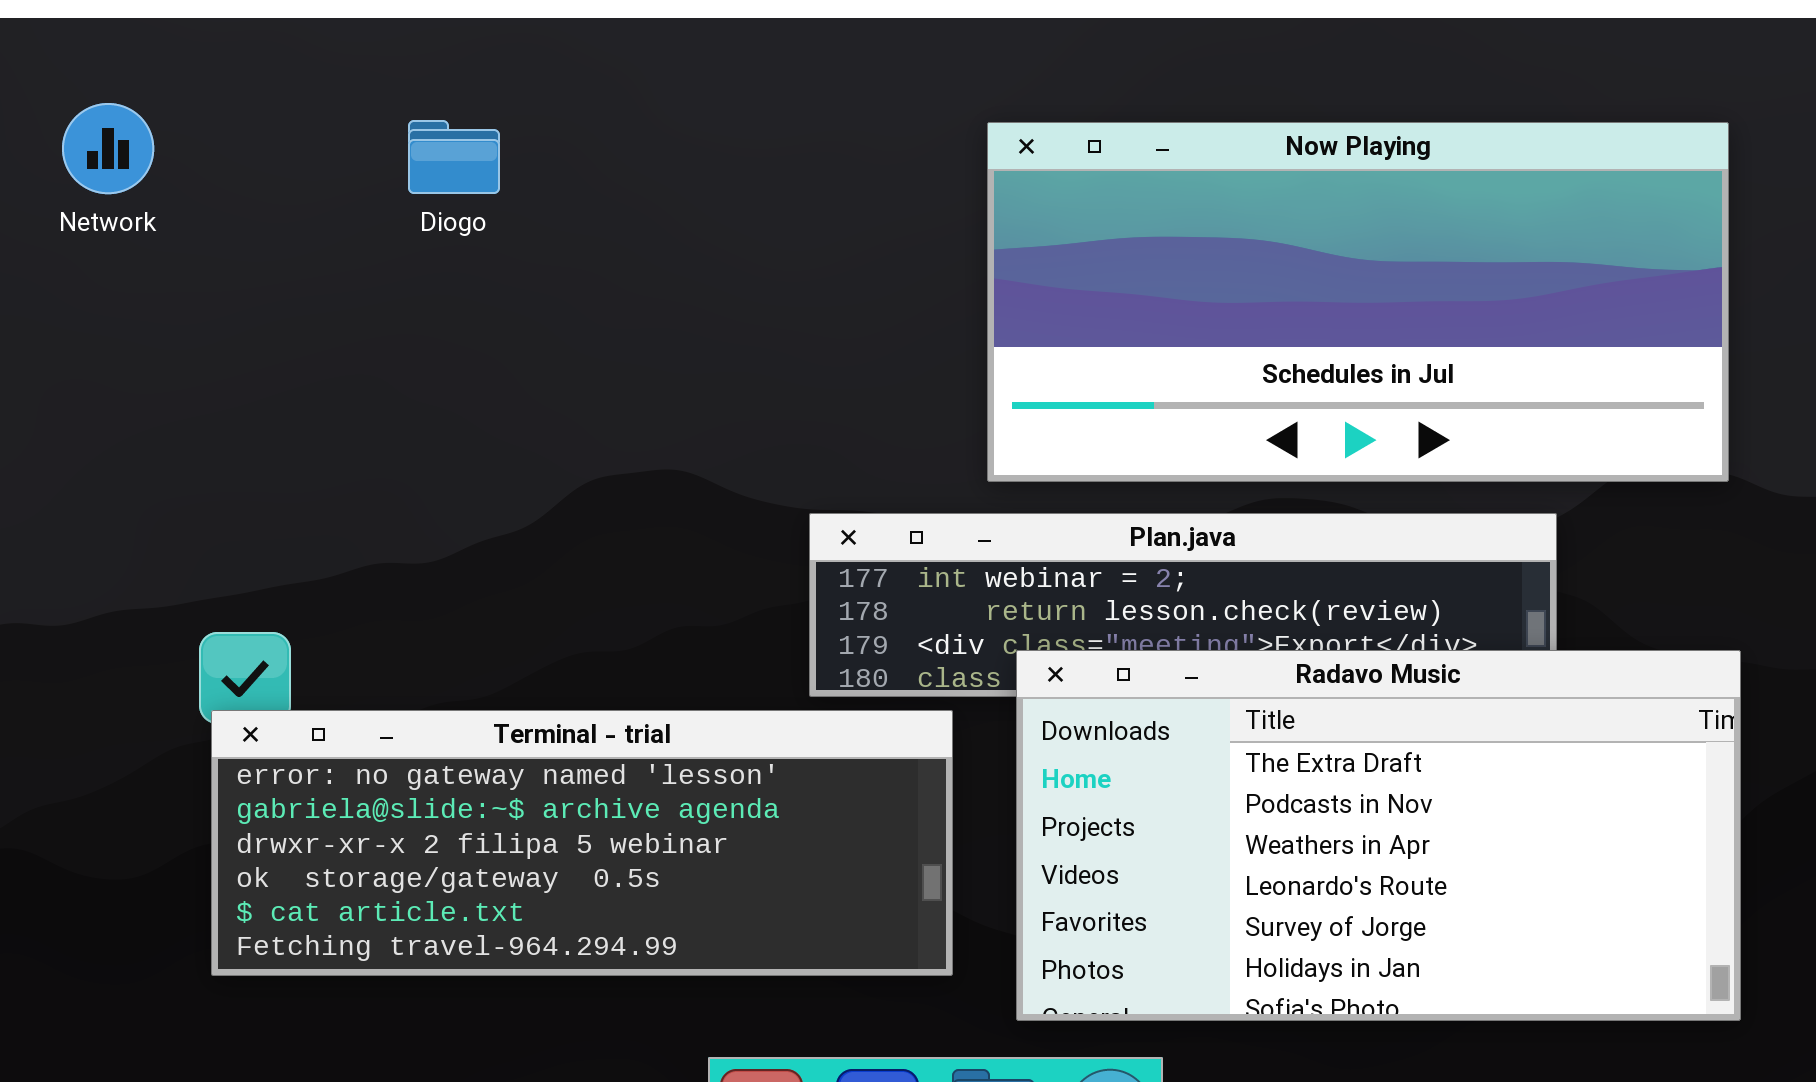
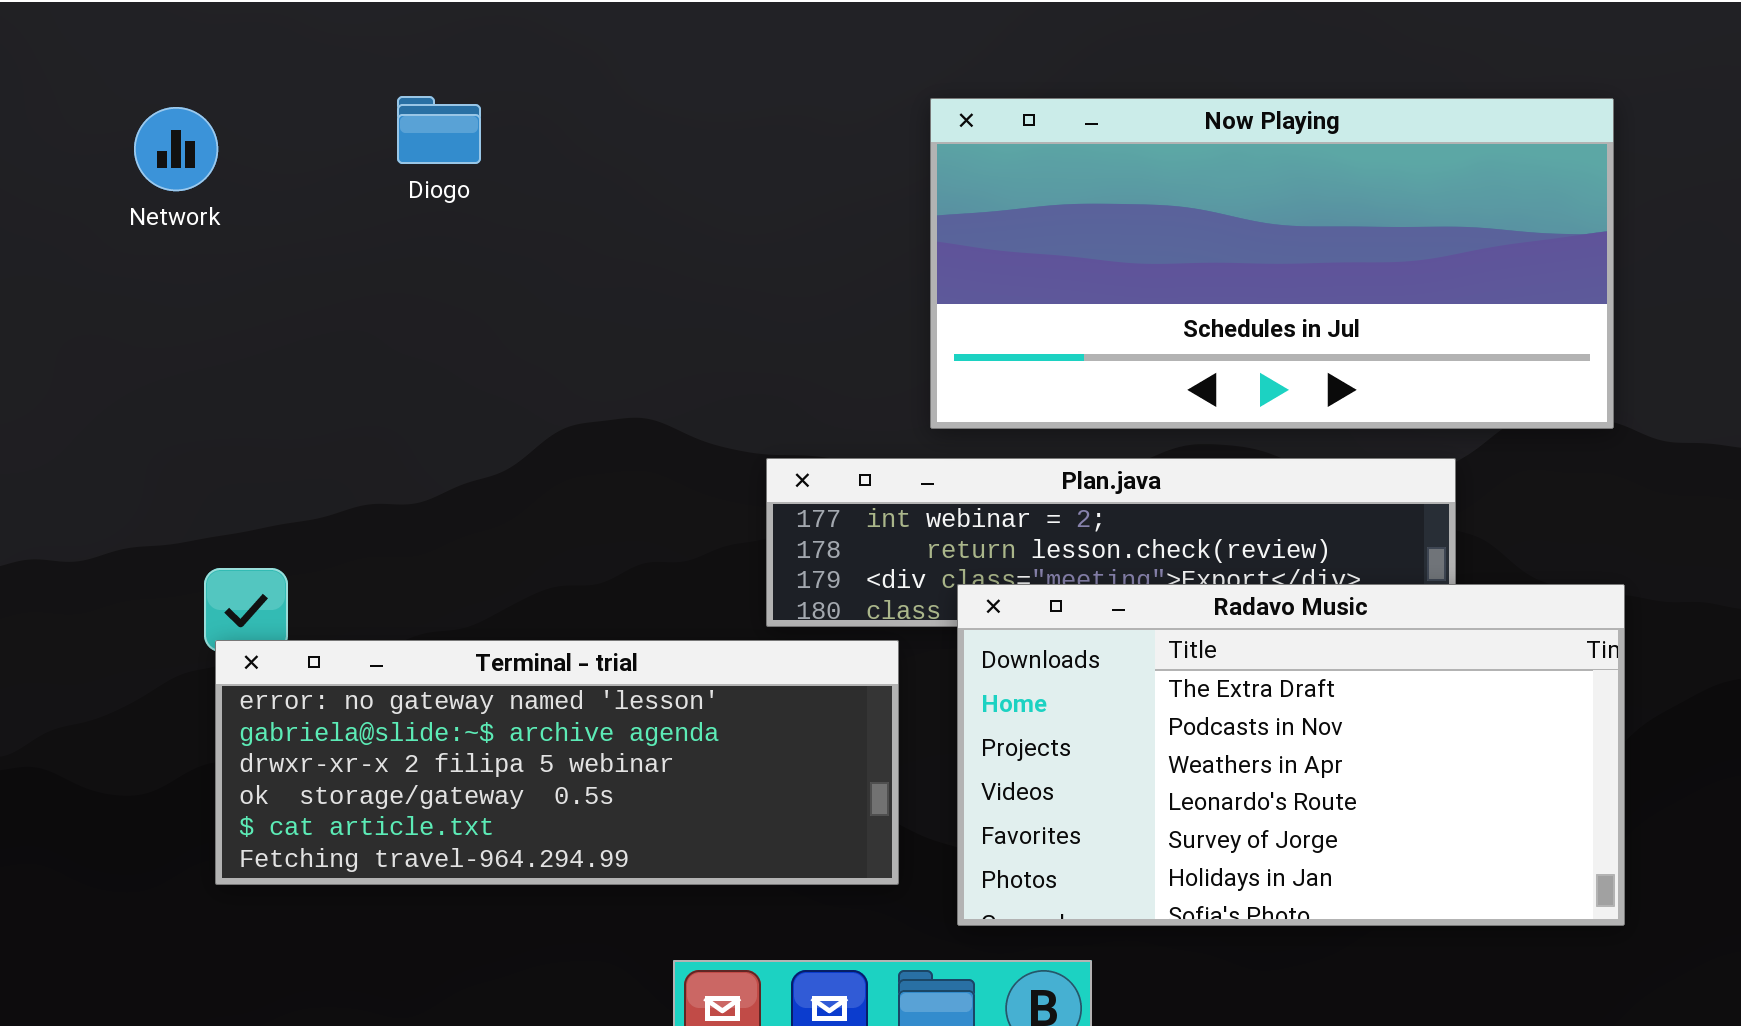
Network: [62,103,154,194] -> [134,107,218,191], moved

